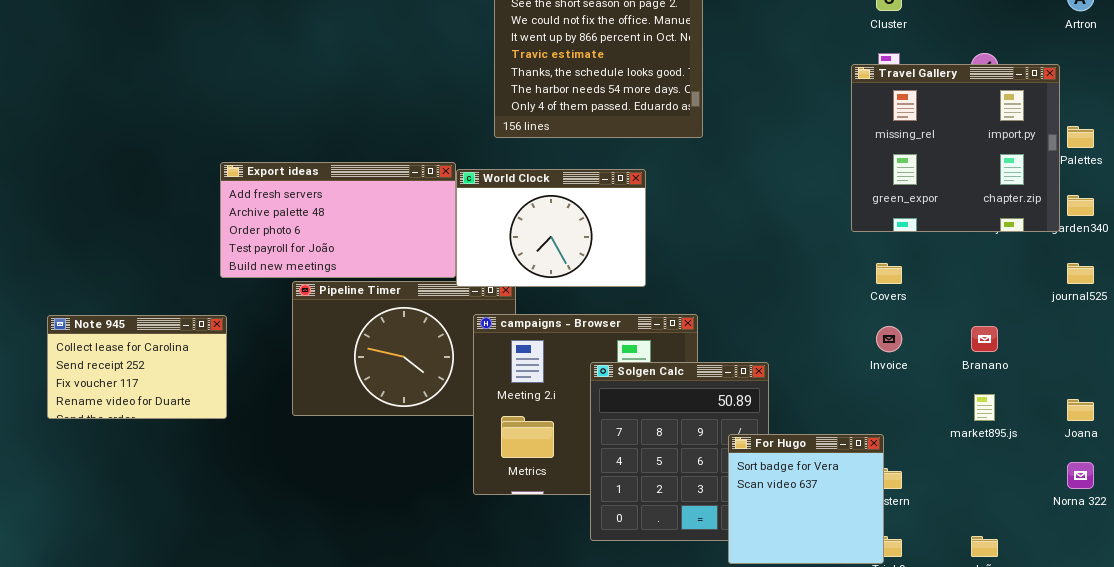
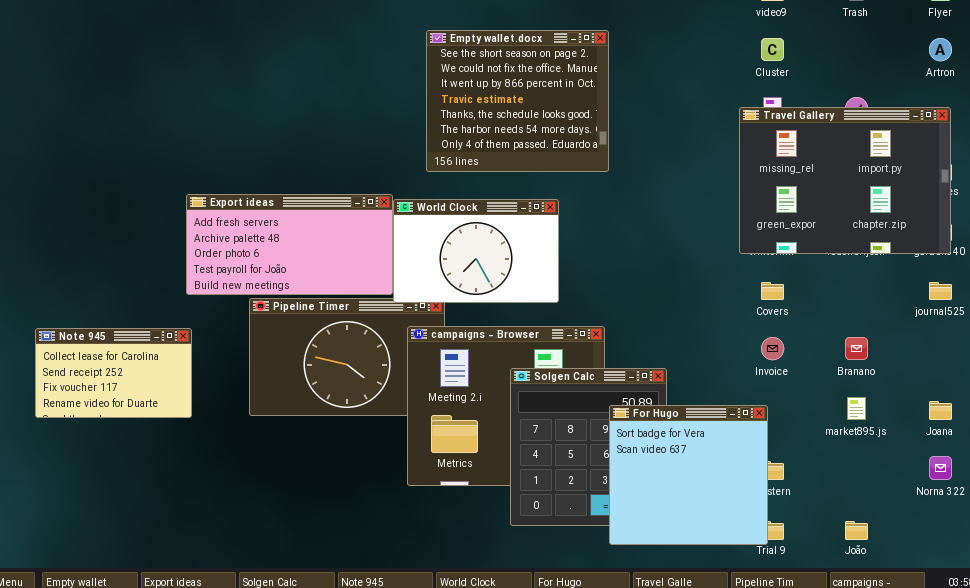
Travel Gallery: [851,64,1060,232] -> [739,107,951,254], resized
For Hugo: [728,434,884,564] -> [609,405,768,545], resized

